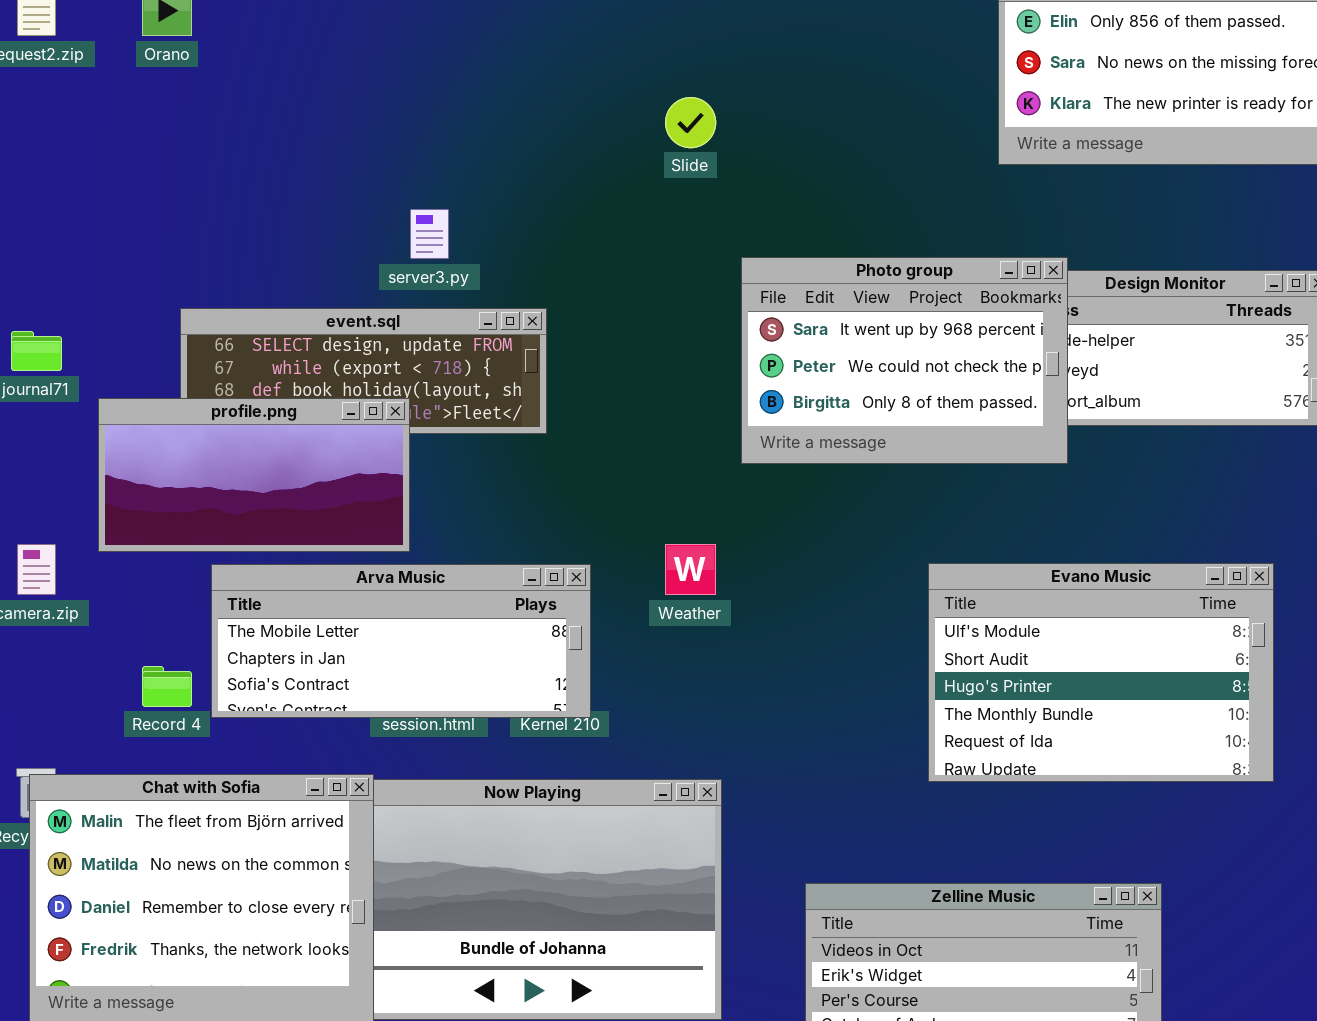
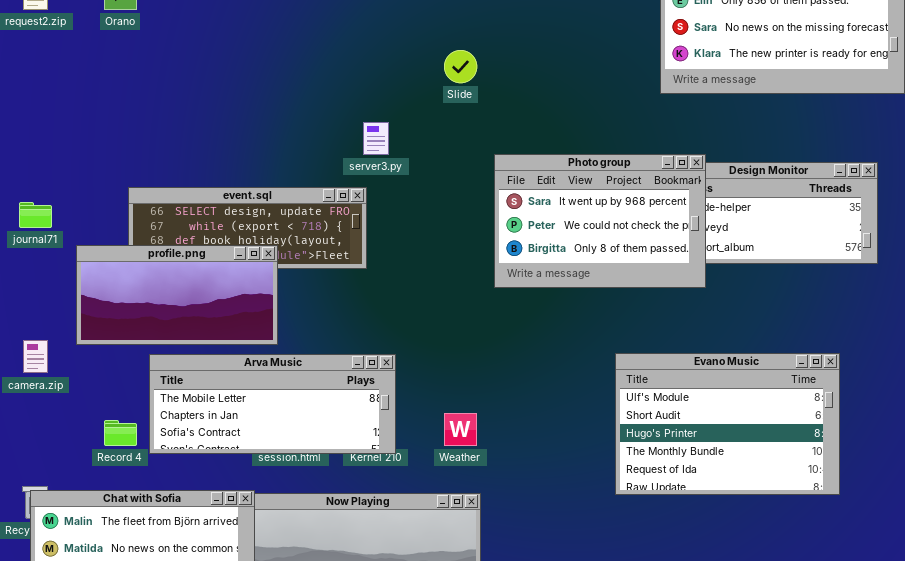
server3.py: [410,209,449,259] -> [363,122,389,155], moved
Weather: [665,544,716,595] -> [444,413,477,446], moved

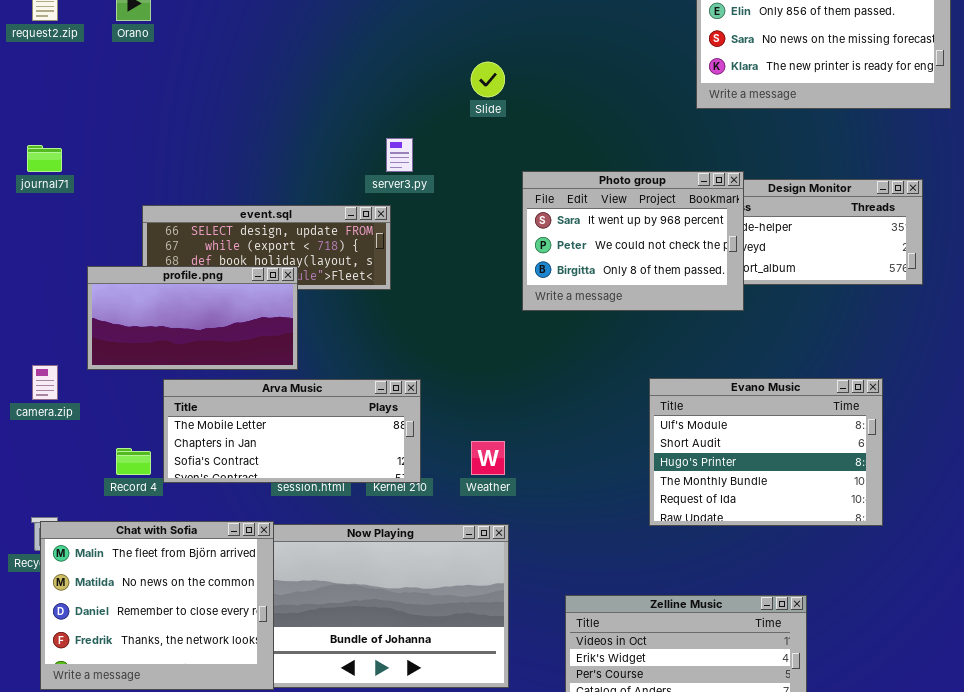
journal71: [19,202,52,228] -> [27,145,62,172], moved

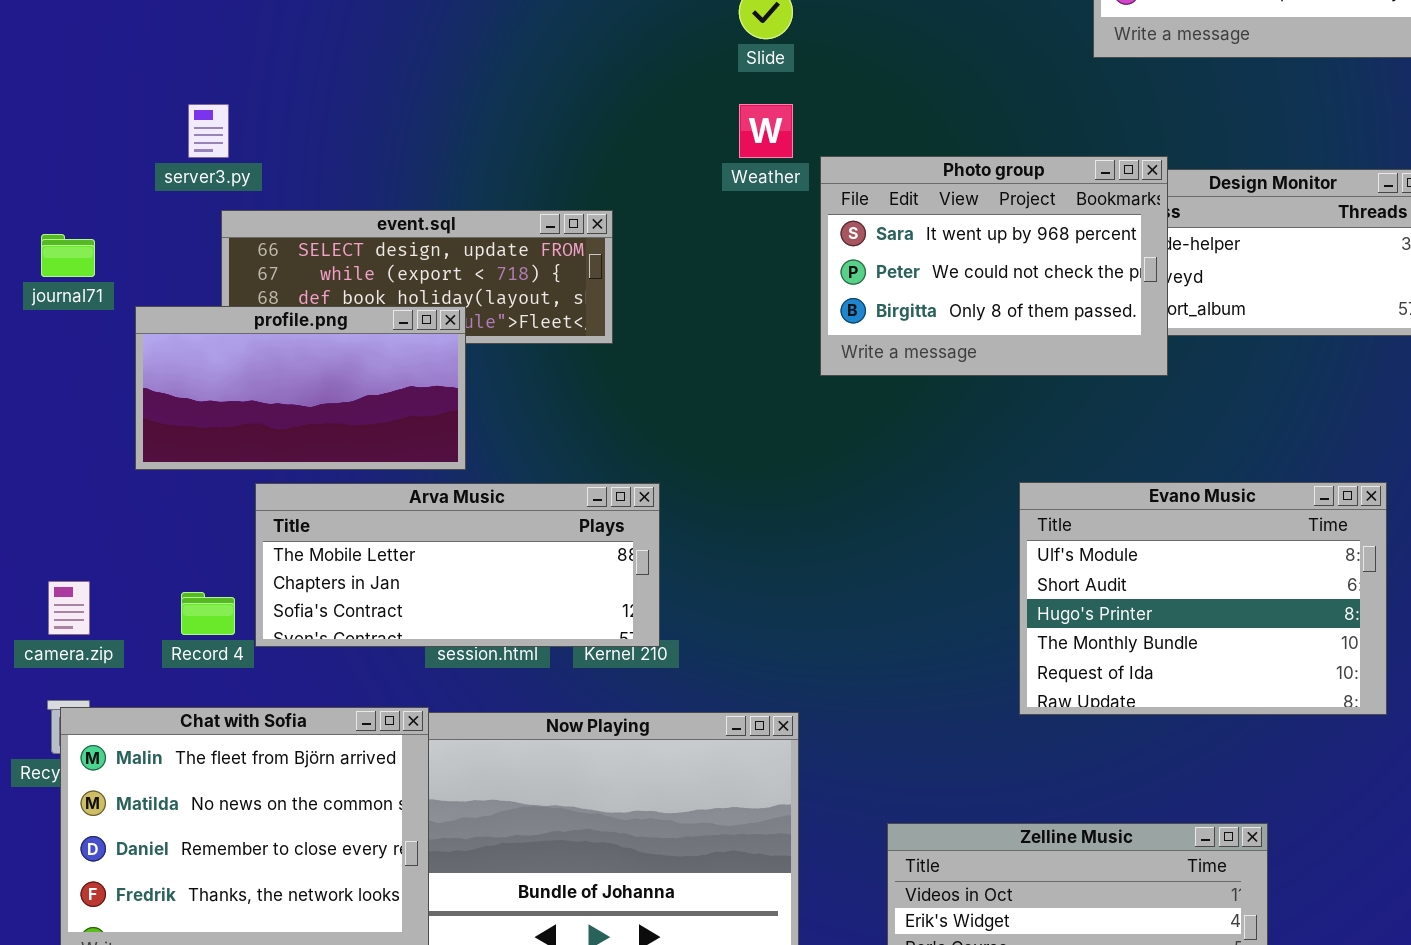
server3.py: [386,138,413,172] -> [188,104,229,158], moved
journal71: [27,145,62,172] -> [41,234,95,277], moved
camera.zip: [32,365,58,400] -> [48,581,90,635], moved
Weather: [471,441,505,475] -> [739,104,793,158], moved

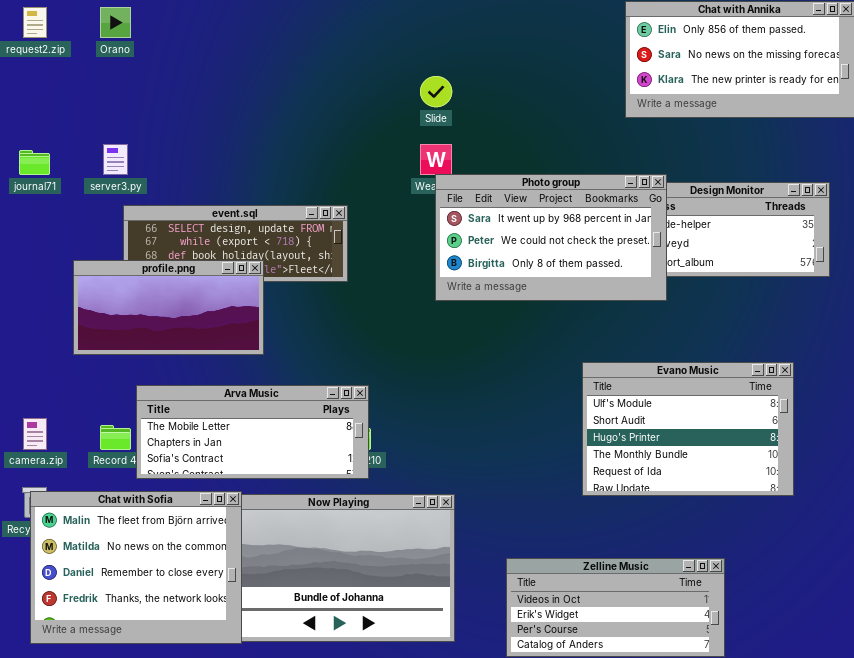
Photo group: [820,156,1168,376] -> [435,174,667,301], resized
journal71: [41,234,95,277] -> [19,150,50,175], moved
Arva Music: [255,483,660,647] -> [136,385,369,479], moved

